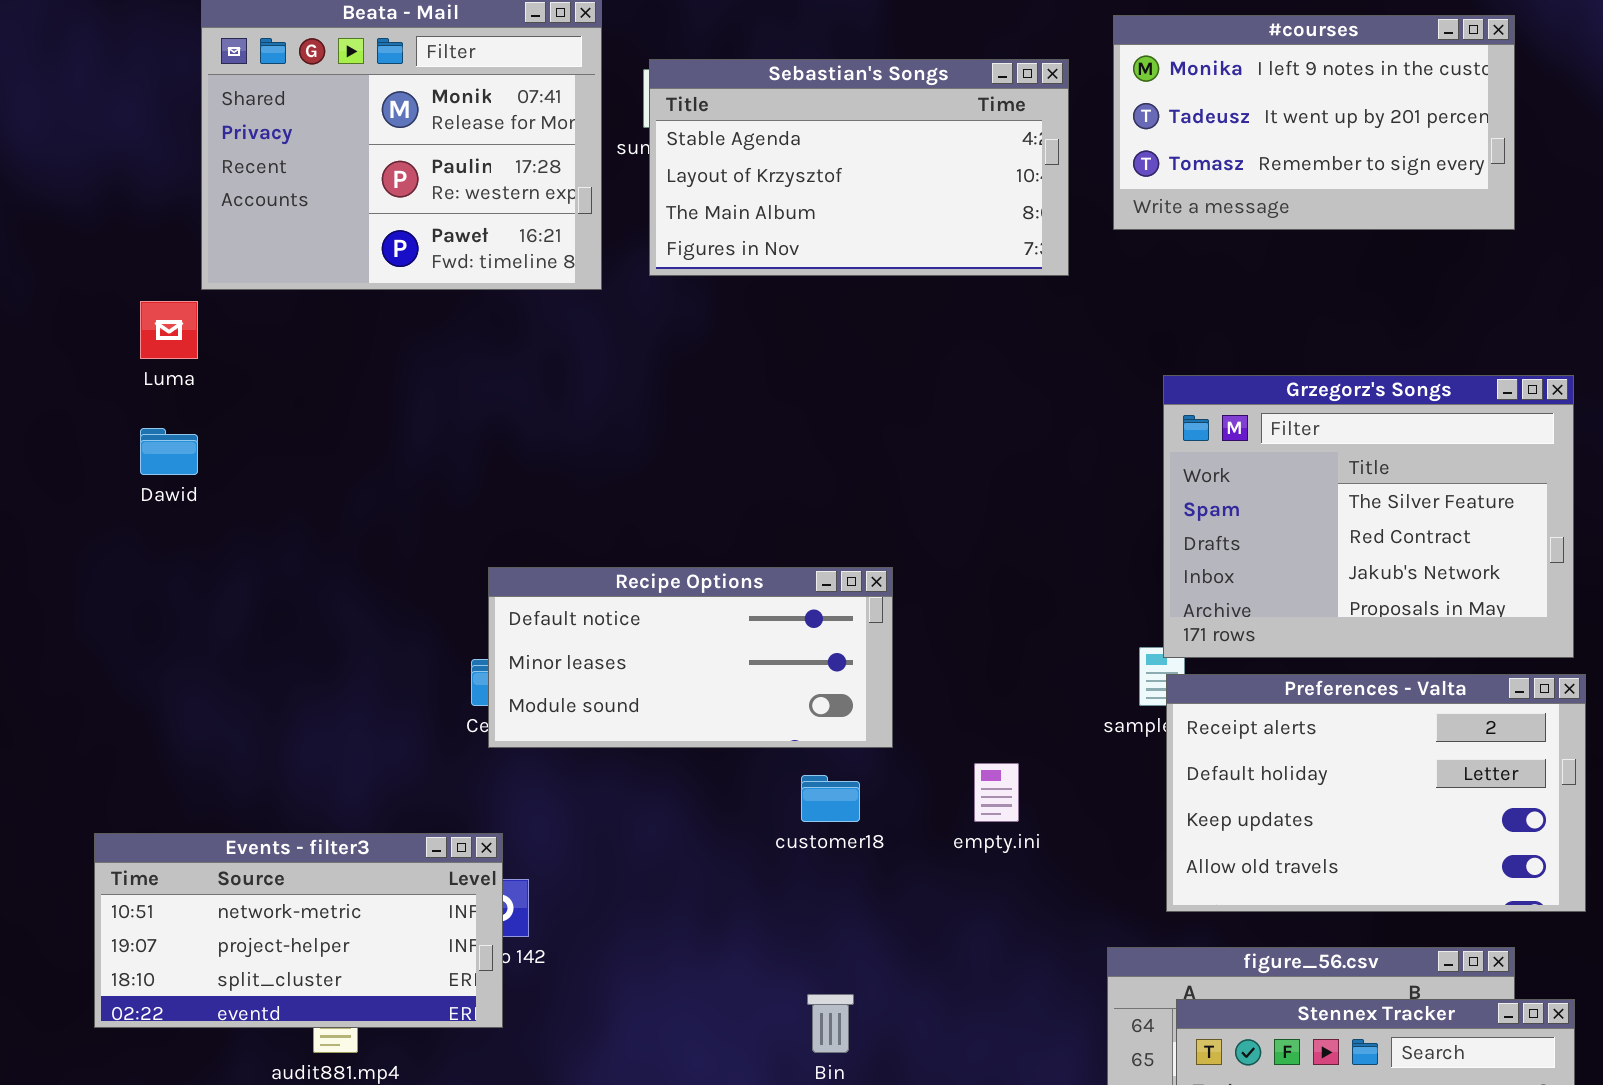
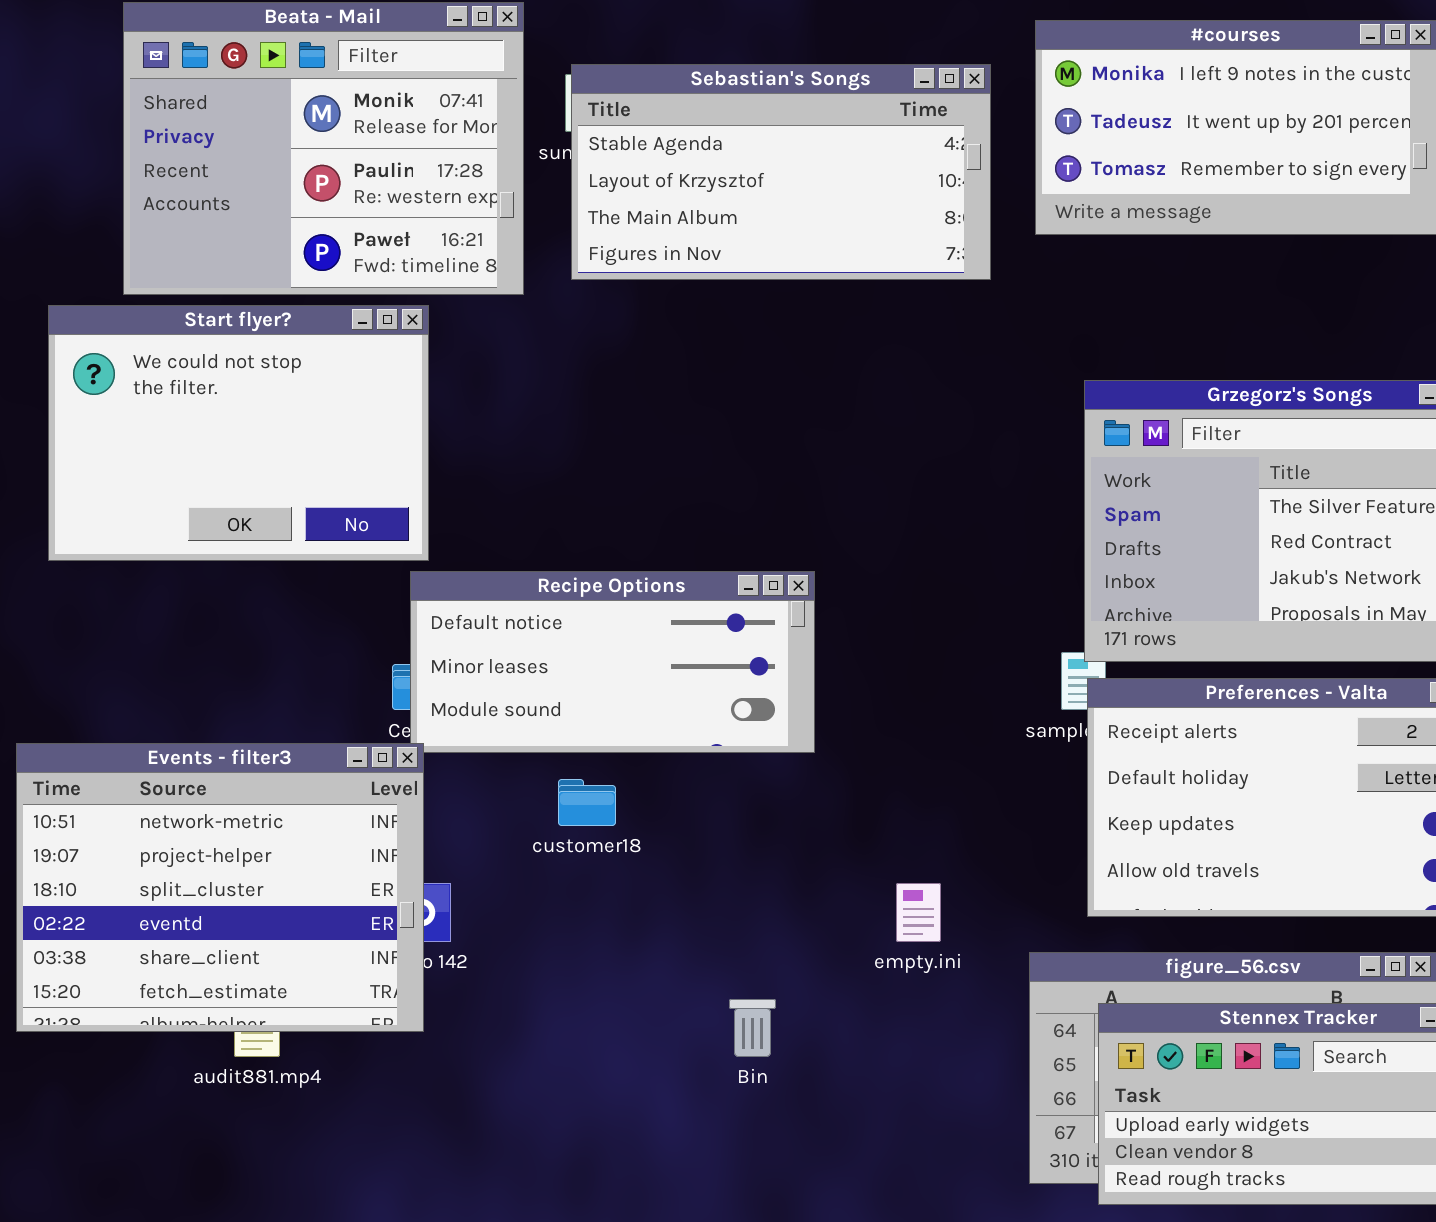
Start flyer?: none -> [48,305,429,561], opened
empty.ini: [974,763,1019,822] -> [896,883,941,942], moved
customer18: [801,775,860,822] -> [558,779,616,826], moved
Events - filter3: [94,833,503,1028] -> [16,743,424,1032], resized

